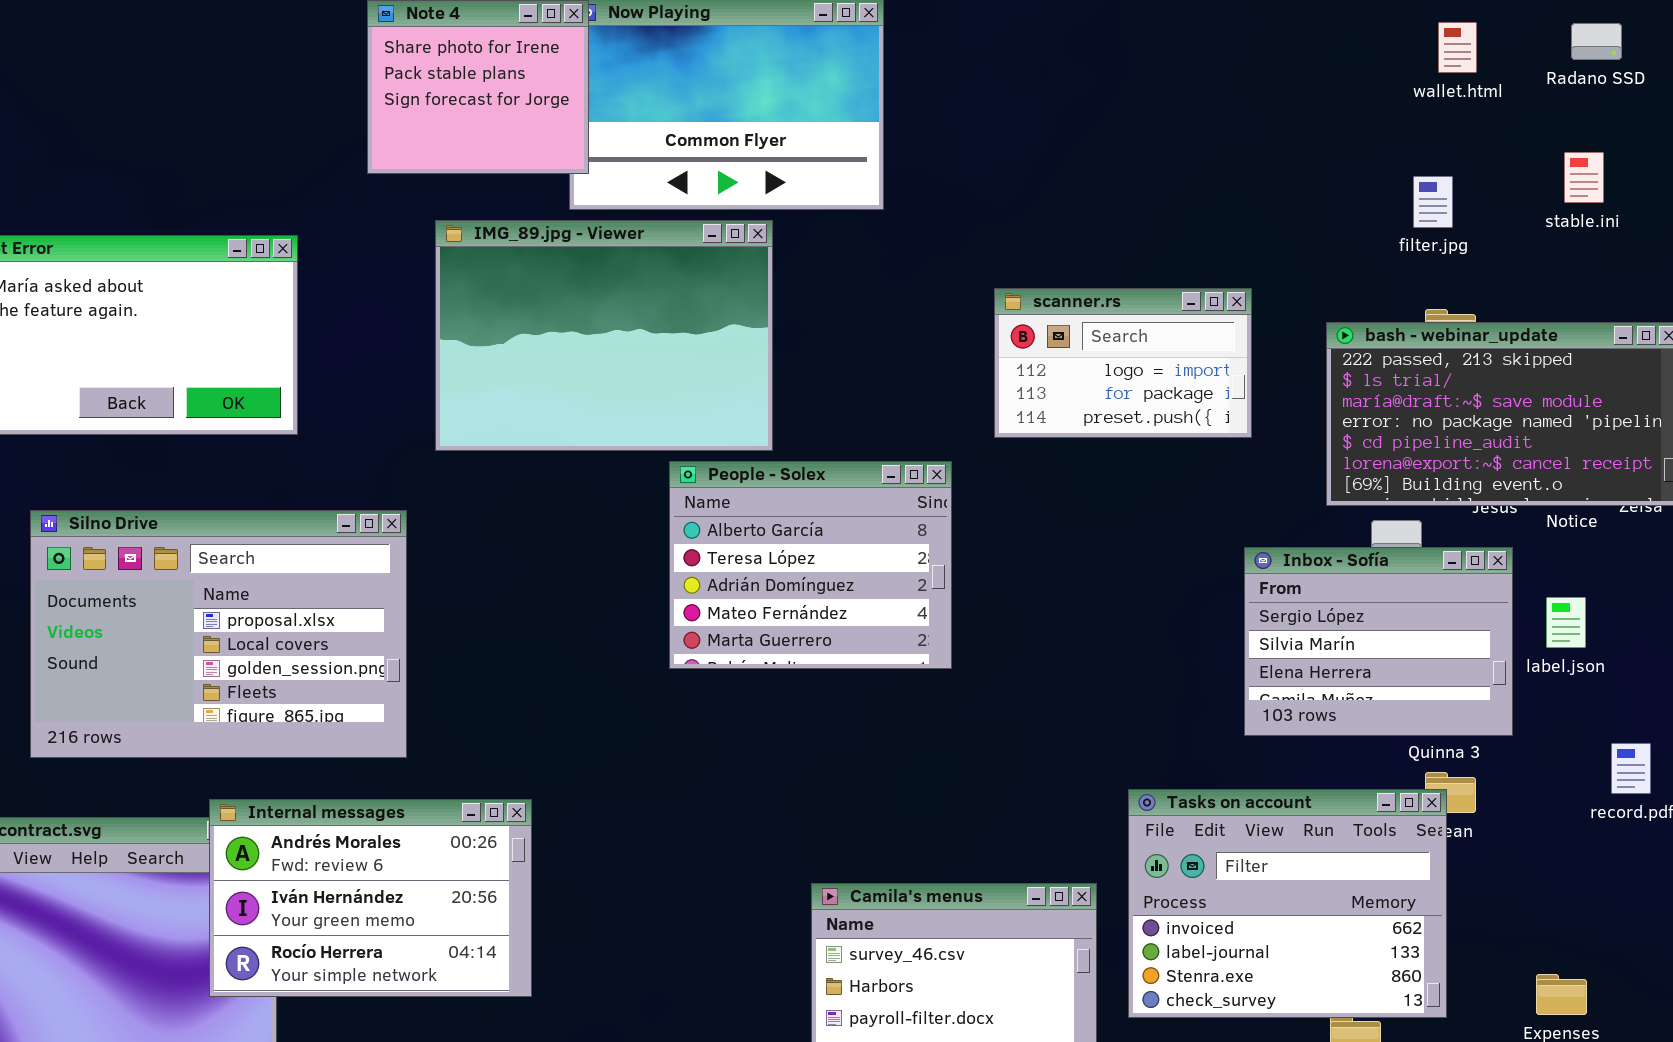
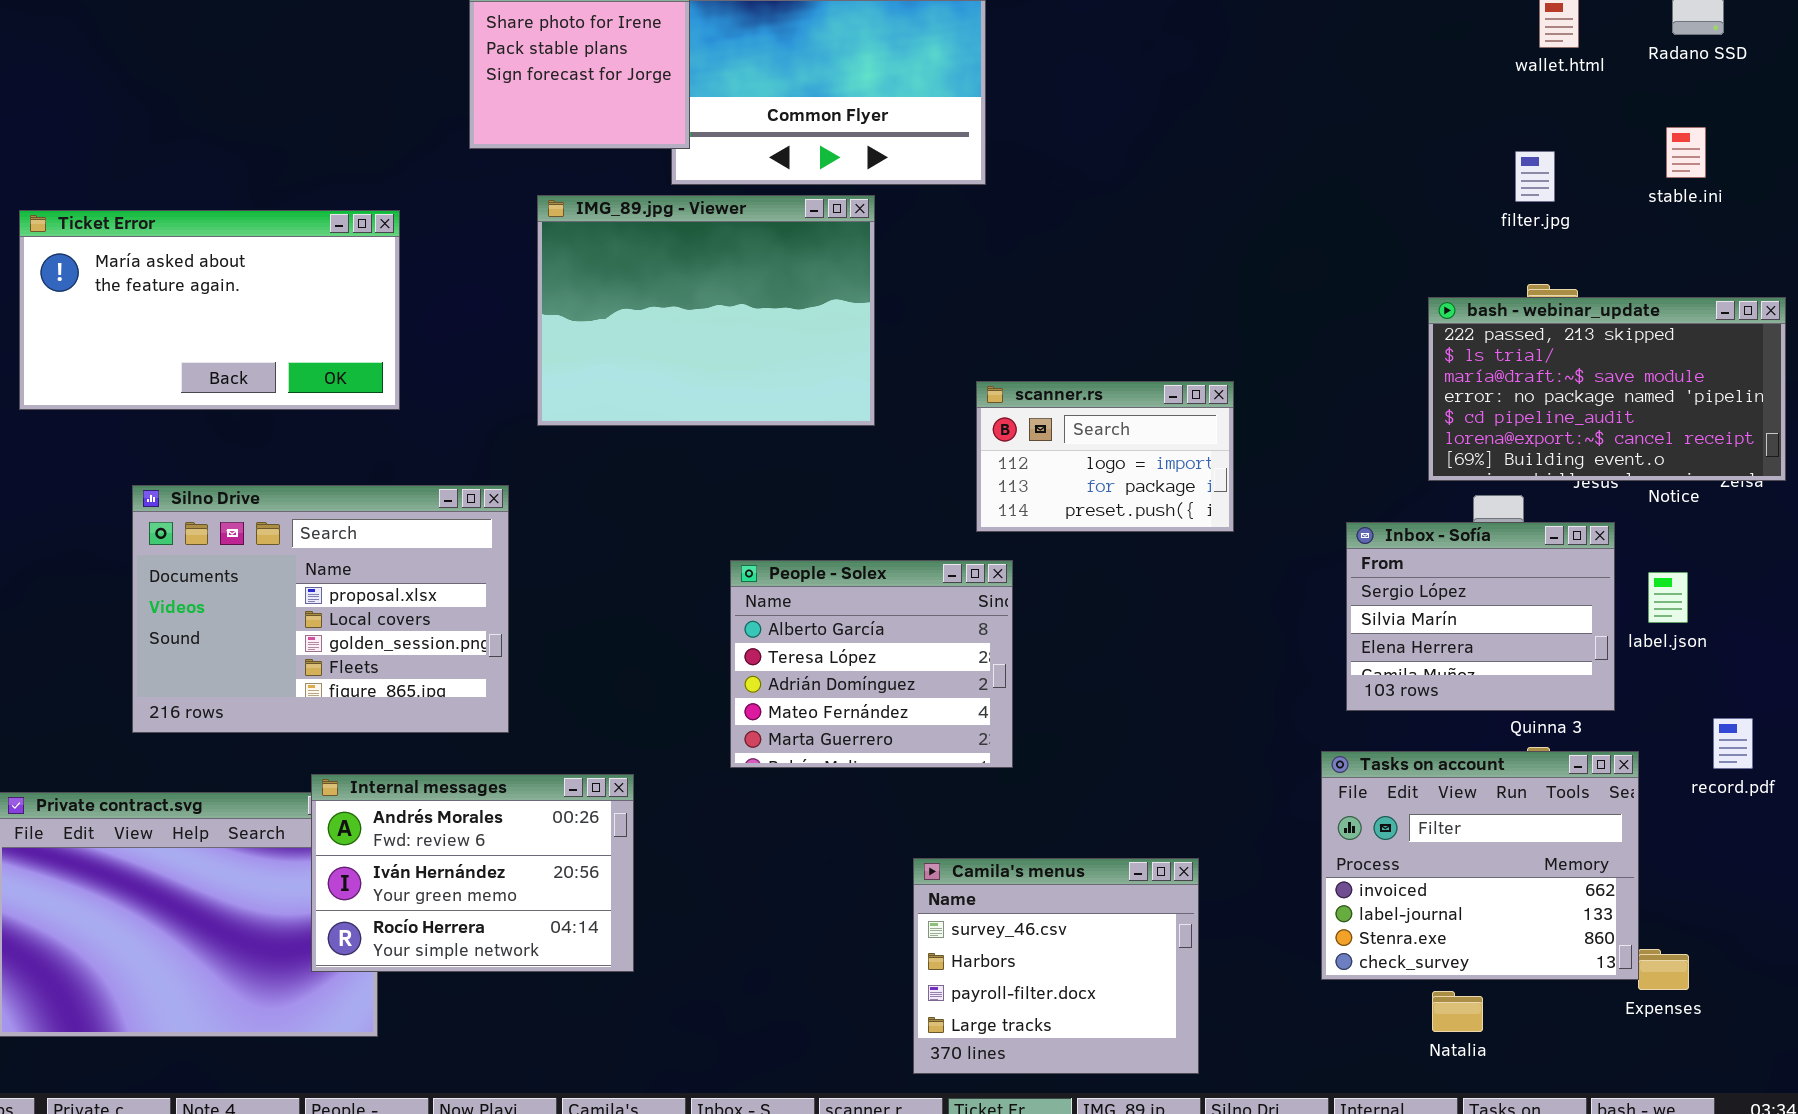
scanner.rs: [994,288,1252,438] -> [976,381,1234,532], moved
People - Solex: [669,461,952,669] -> [730,560,1013,768], moved
Tasks on account: [1128,789,1447,1018] -> [1321,751,1639,980], moved

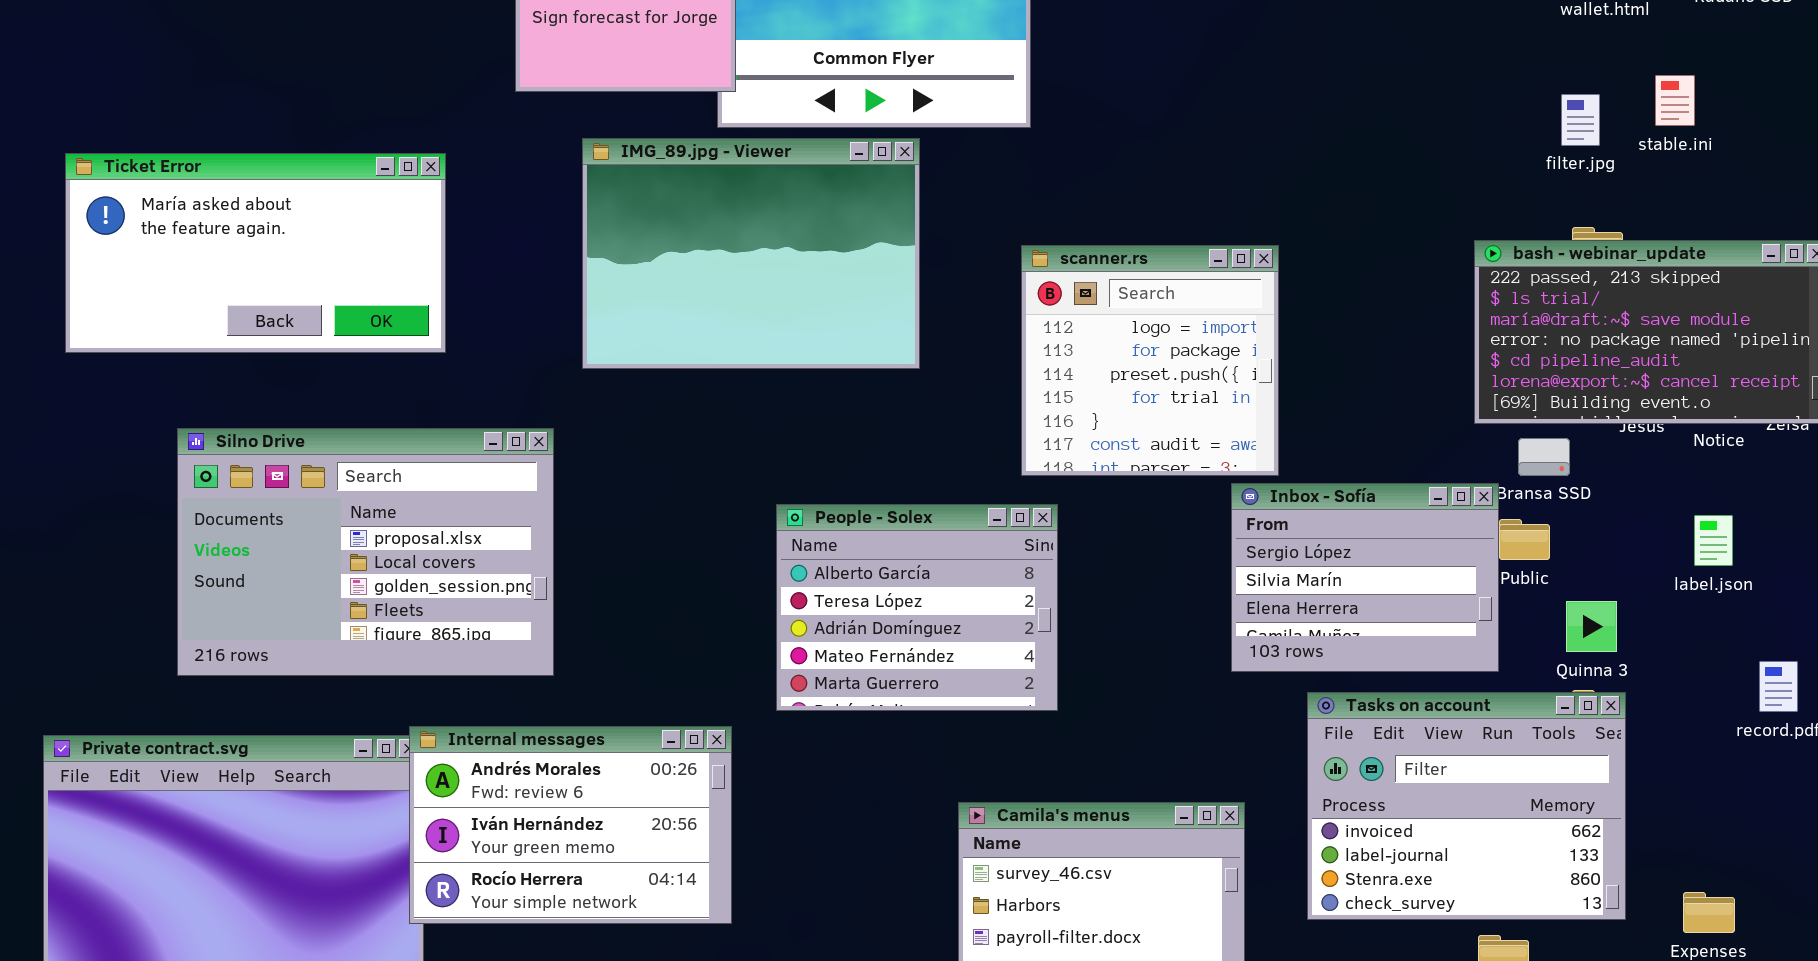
stable.ini: [1666,127,1706,178] -> [1655,75,1695,126], moved
scanner.rs: [976,381,1234,532] -> [1021,245,1279,476], resized
Inbox - Sofía: [1346,522,1615,711] -> [1231,483,1499,672], moved
Tasks on account: [1321,751,1639,980] -> [1307,692,1626,920], moved
Internal messages: [311,774,634,972] -> [409,726,732,924], moved

